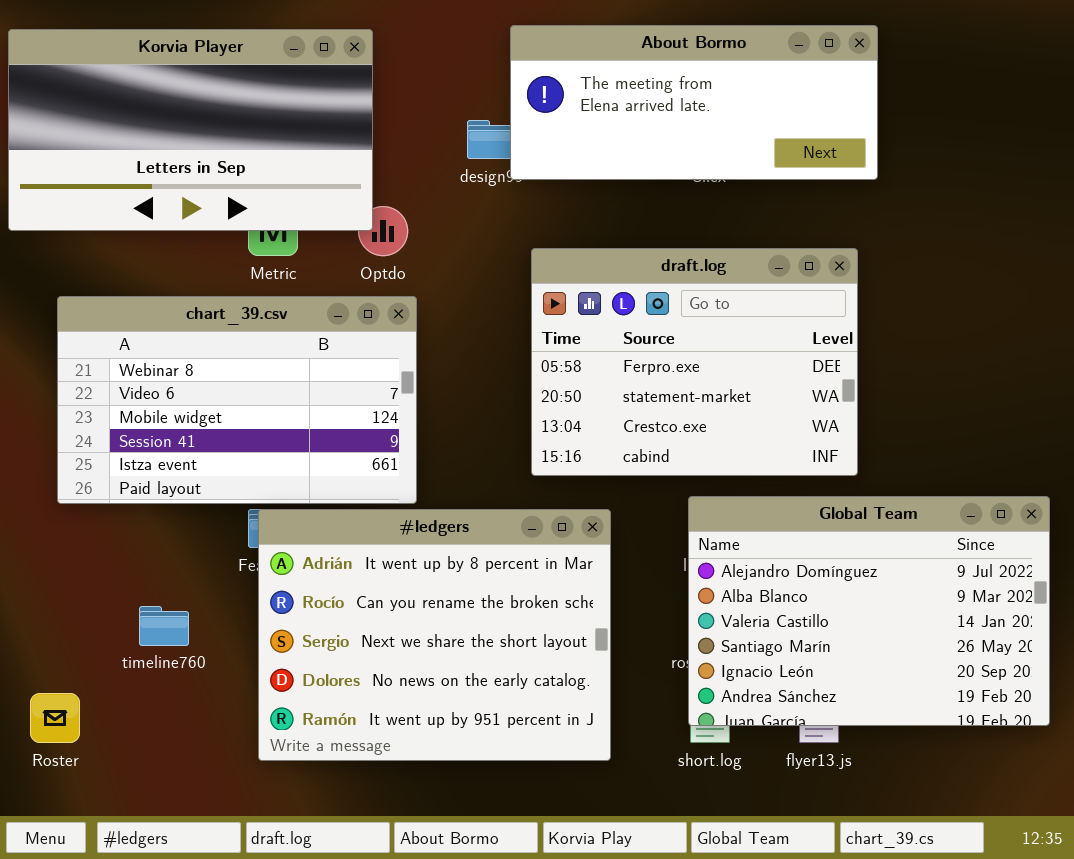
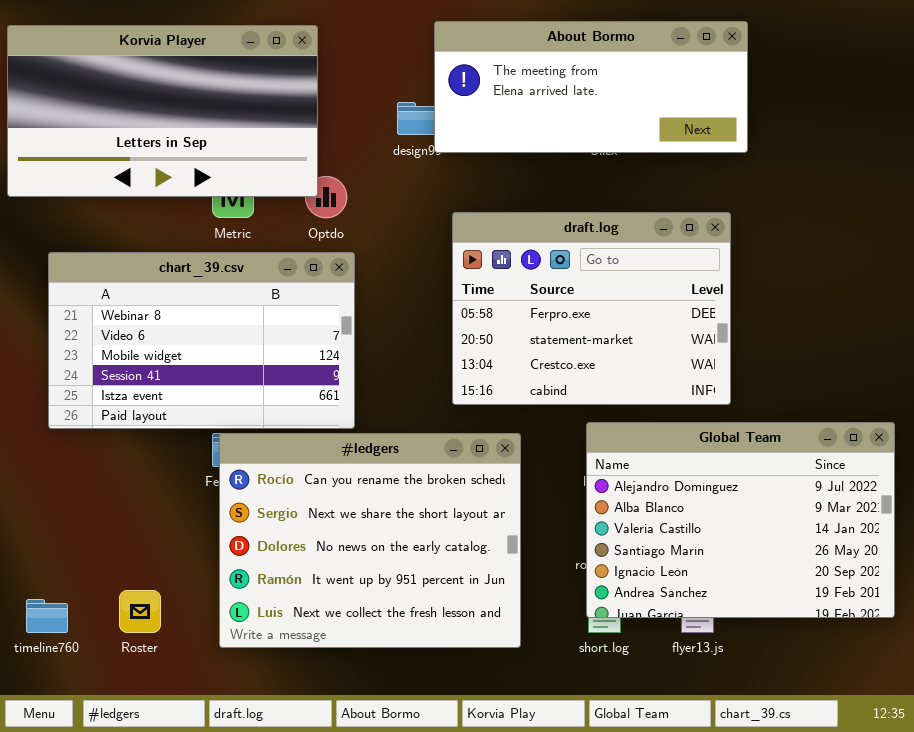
#ledgers: [258,509,611,761] -> [219,433,521,648], scrolled down 1 row
timeline760: [139,606,189,646] -> [26,599,68,633], moved
Roster: [30,693,80,743] -> [119,590,161,633], moved

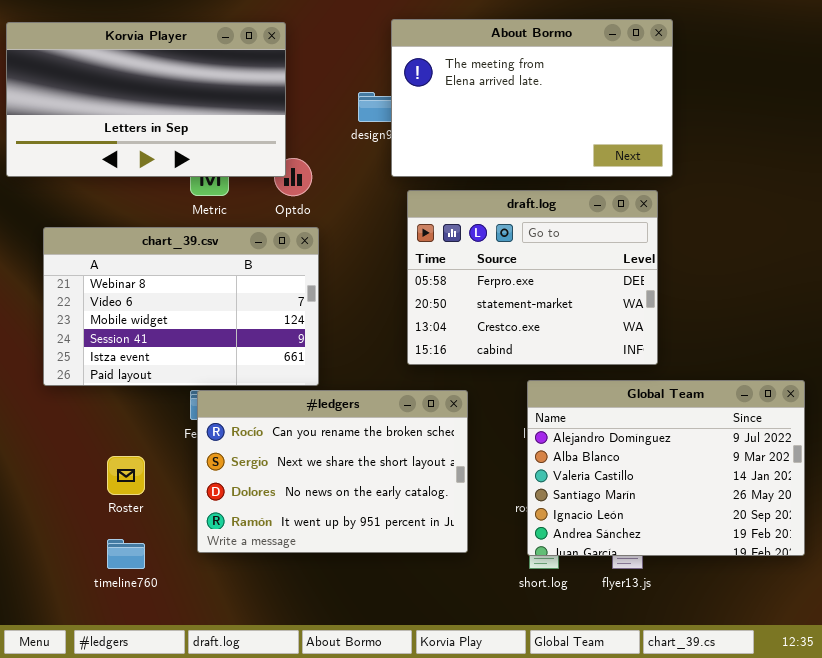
About Bormo: [434,21,748,153] -> [391,19,673,177], resized
#ledgers: [219,433,521,648] -> [197,390,468,553], resized
Roster: [119,590,161,633] -> [107,456,145,495], moved
timeline760: [26,599,68,633] -> [107,539,145,569], moved

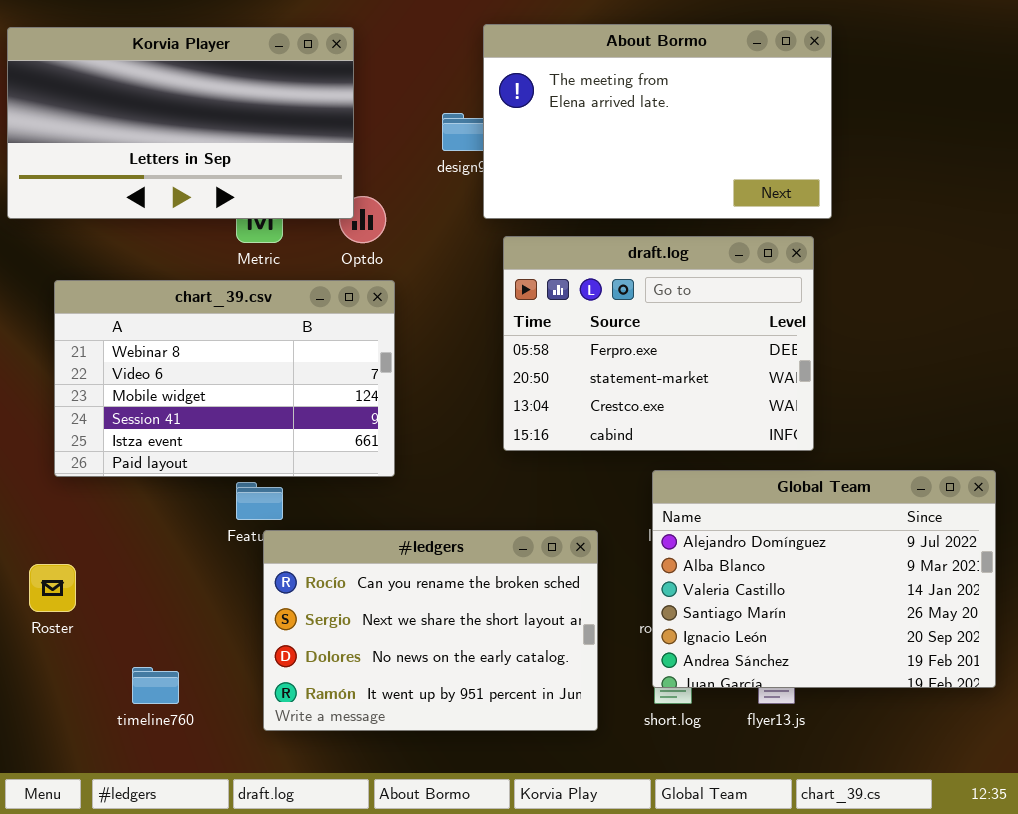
#ledgers: [197,390,468,553] -> [263,530,598,731], moved
Roster: [107,456,145,495] -> [29,564,76,612], moved

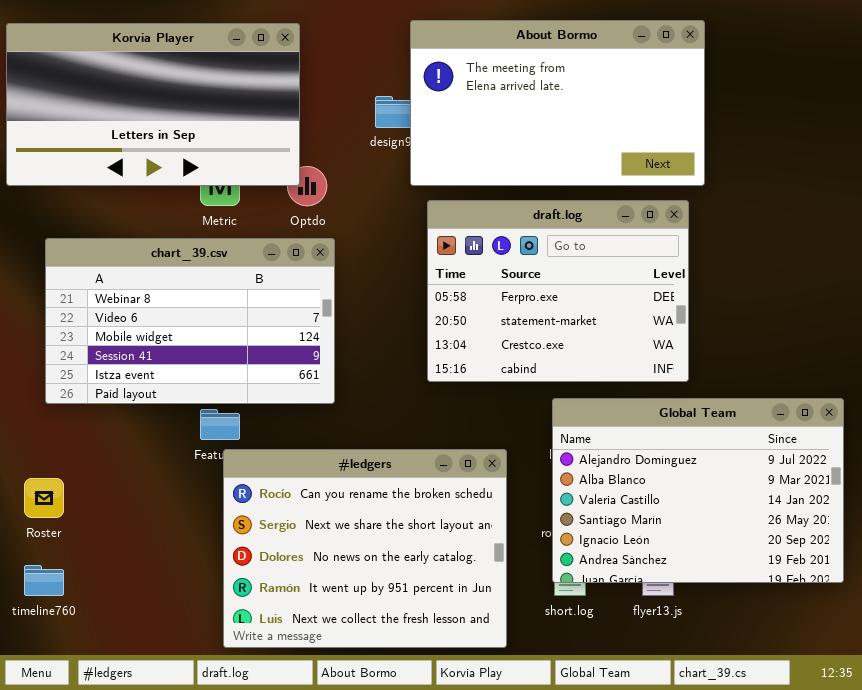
#ledgers: [263,530,598,731] -> [223,449,507,648], resized
timeline760: [132,667,179,704] -> [24,565,64,596], moved

